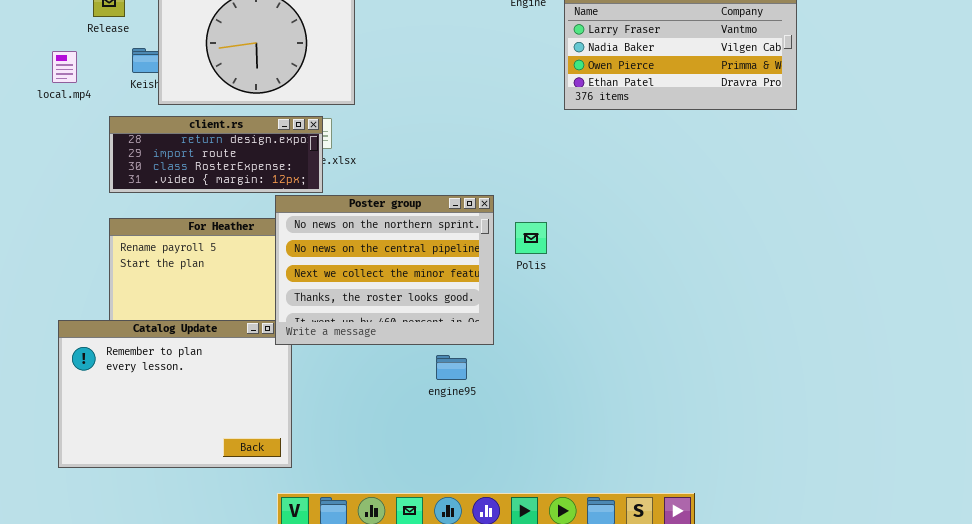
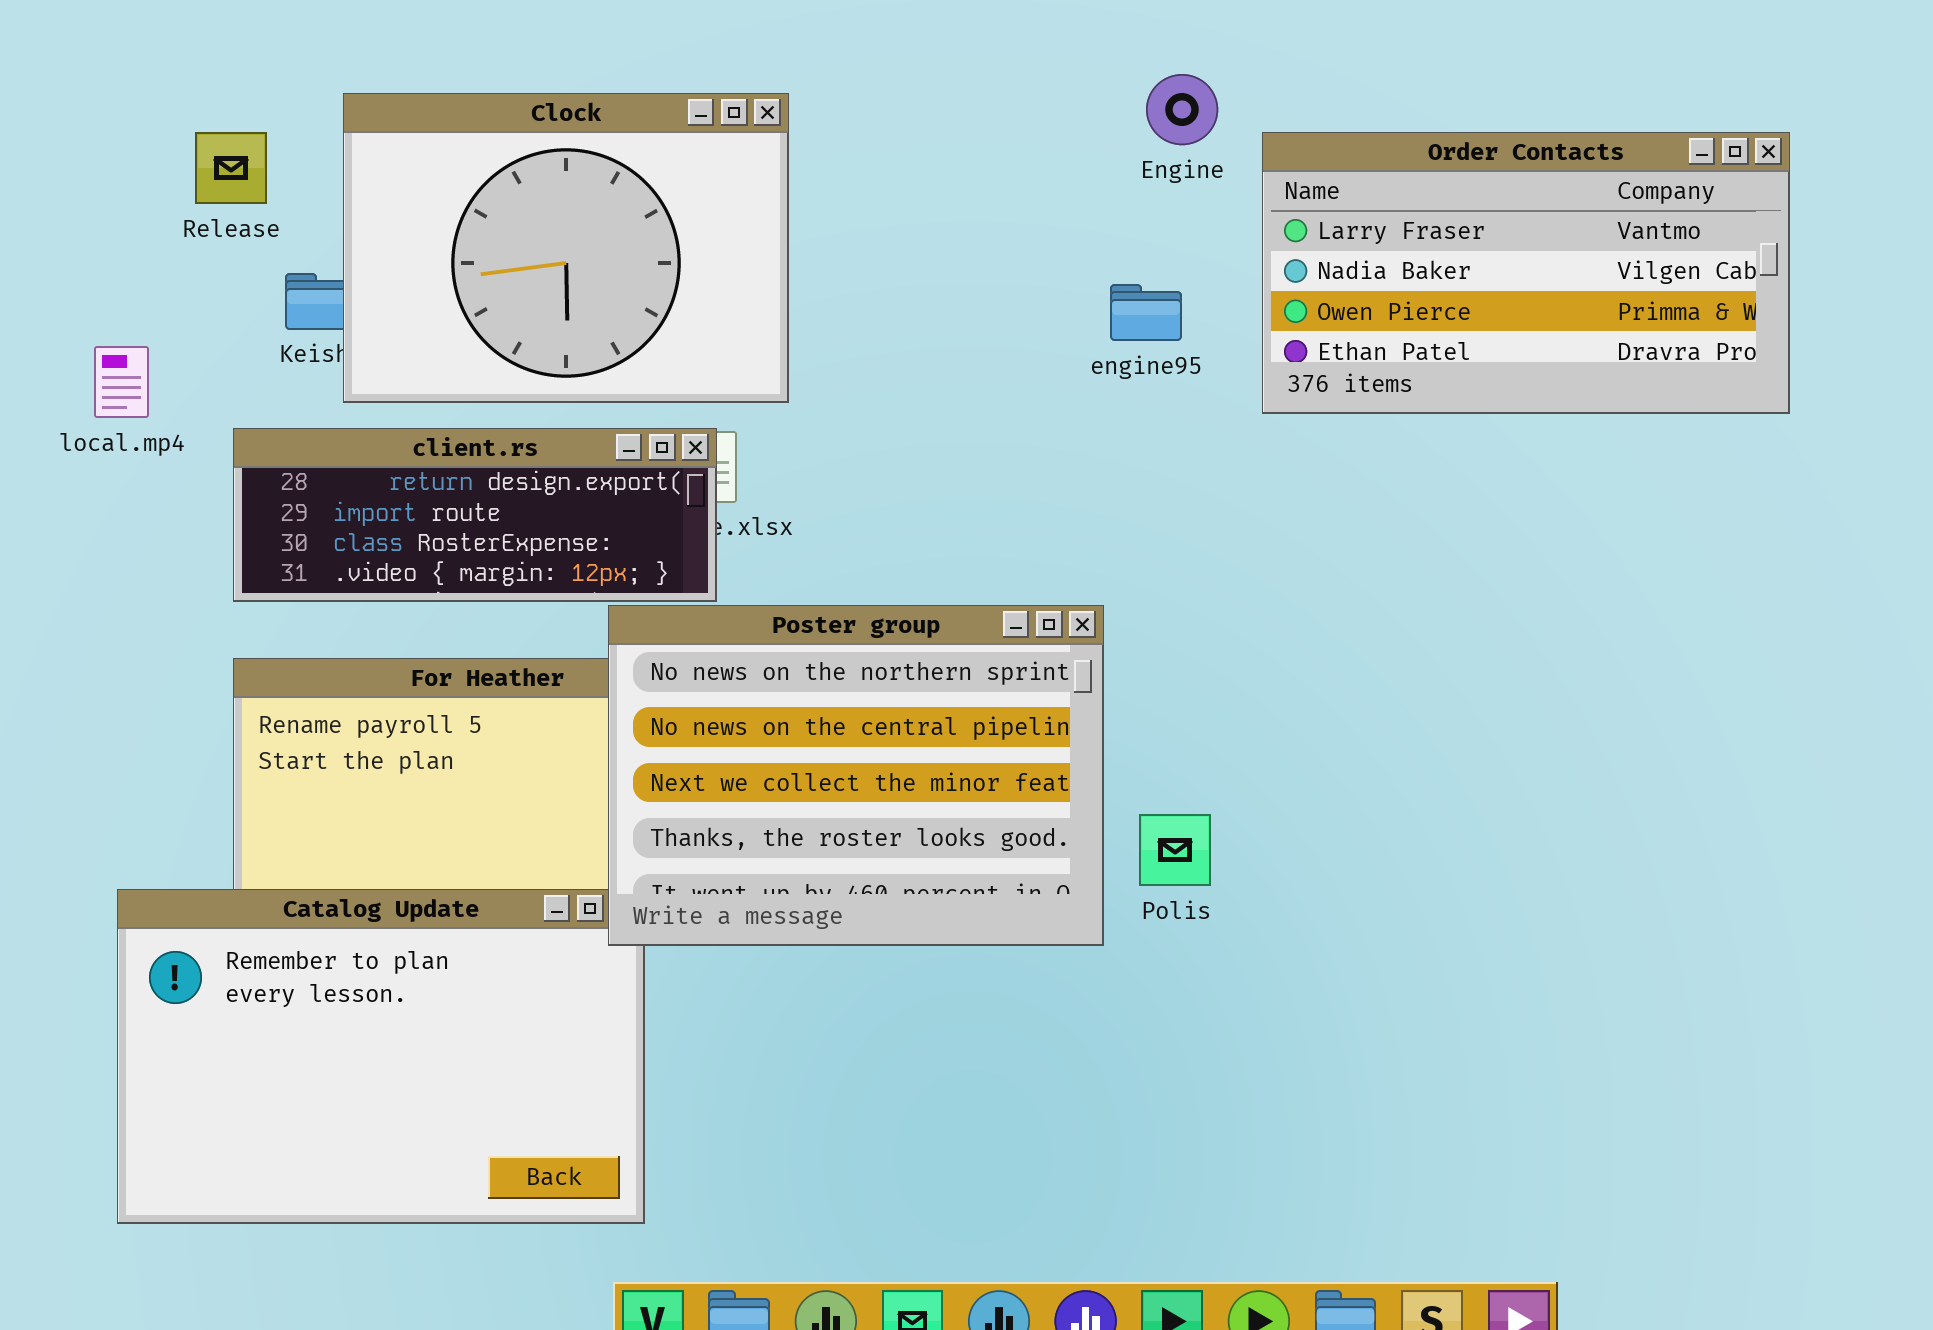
local.mp4: [52,51,77,83] -> [94,346,149,418], moved
Polis: [515,222,547,254] -> [1139,814,1211,886], moved
engine95: [436,355,467,380] -> [1110,284,1182,341], moved

